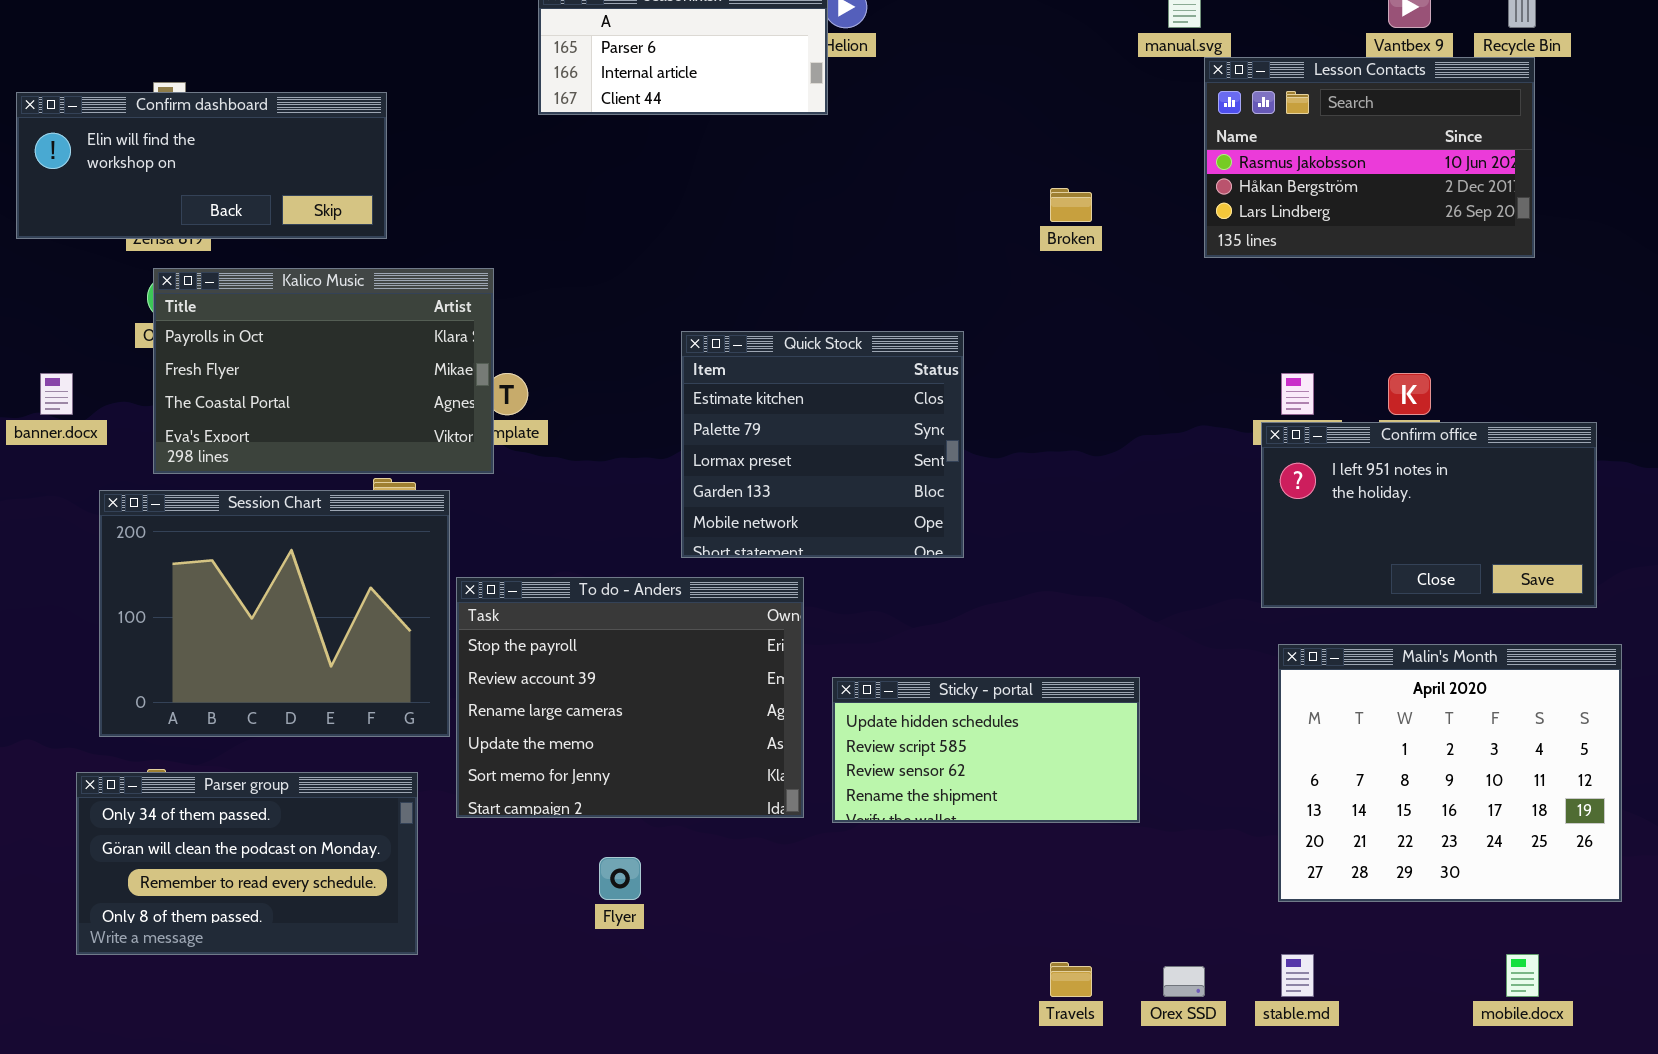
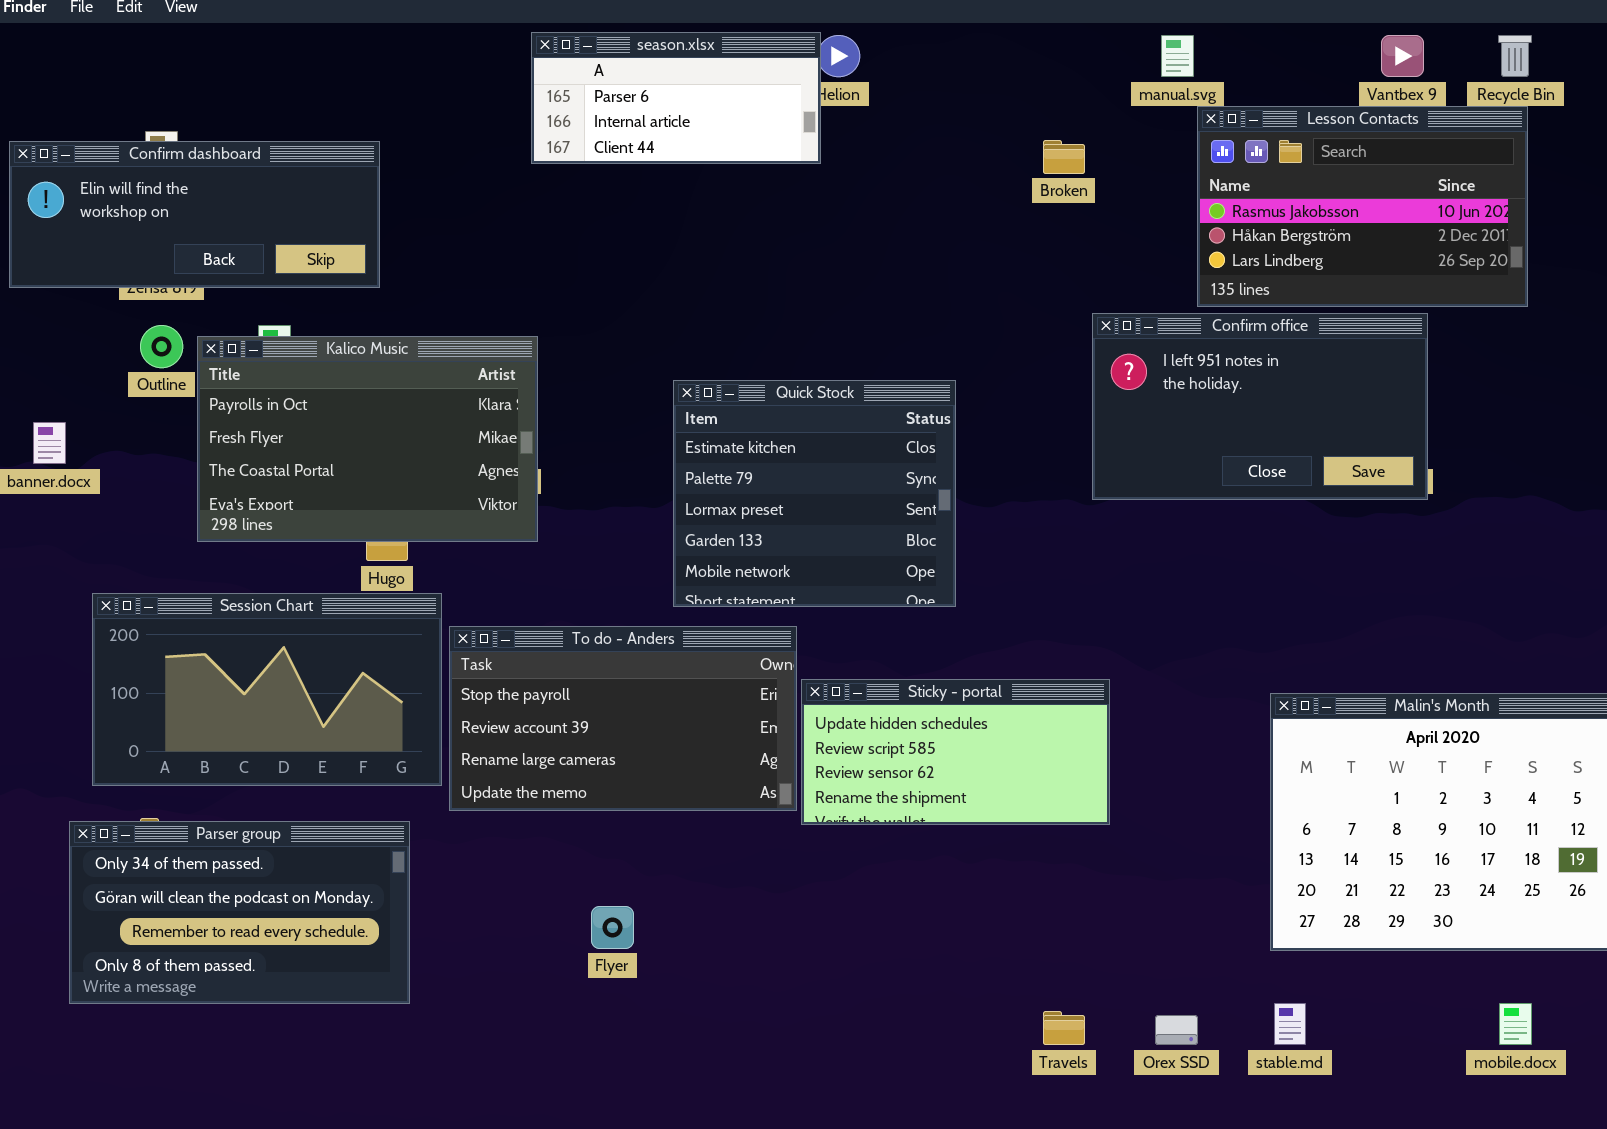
Broken: [1050,188,1092,222] -> [1043,140,1085,174], moved
Kalico Music: [153,268,494,474] -> [197,336,538,542], moved
Confirm office: [1261,422,1597,608] -> [1092,313,1428,500], moved
Session Chart: [99,490,450,737] -> [92,593,442,786], resized
To do - Anders: [456,577,804,818] -> [449,626,797,811], resized
Sticky - portal: [832,677,1140,823] -> [801,679,1110,825], moved

